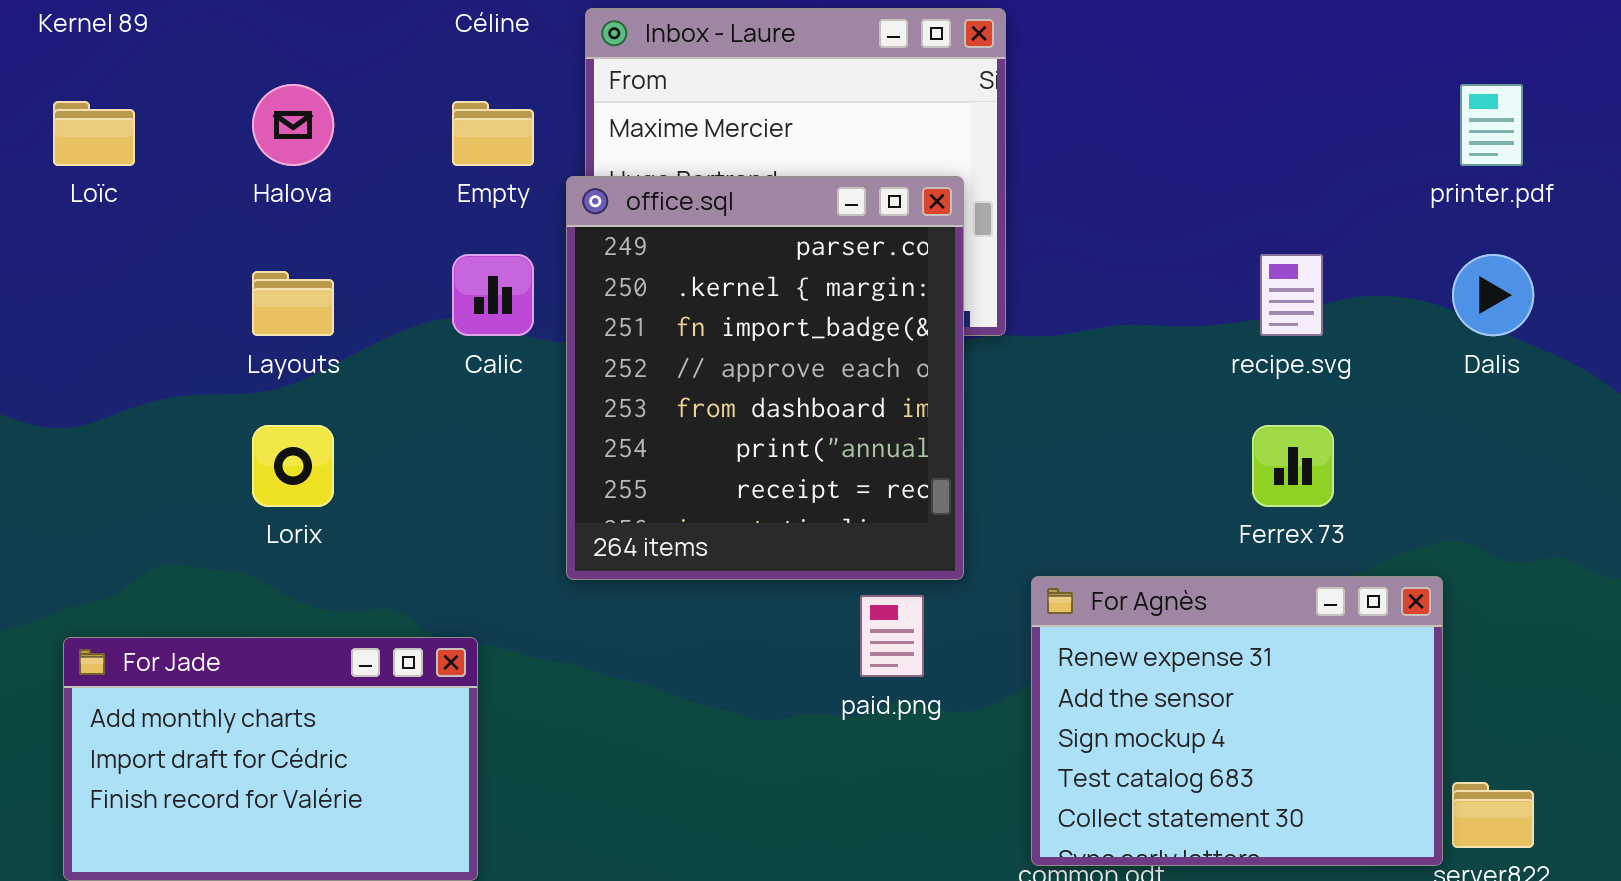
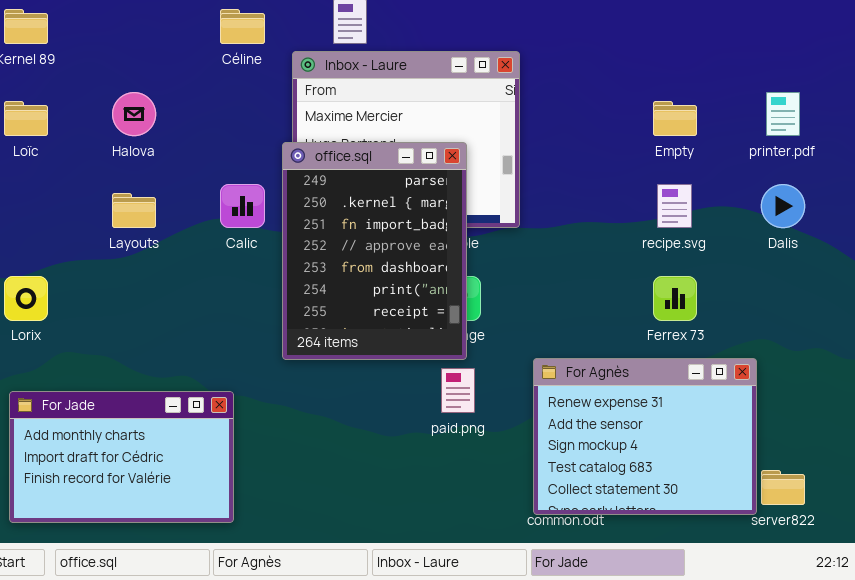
Empty: [452,101,534,166] -> [653,101,697,136], moved
office.sql: [566,176,964,580] -> [282,142,467,360], resized
Lorix: [252,425,334,507] -> [4,276,48,321], moved

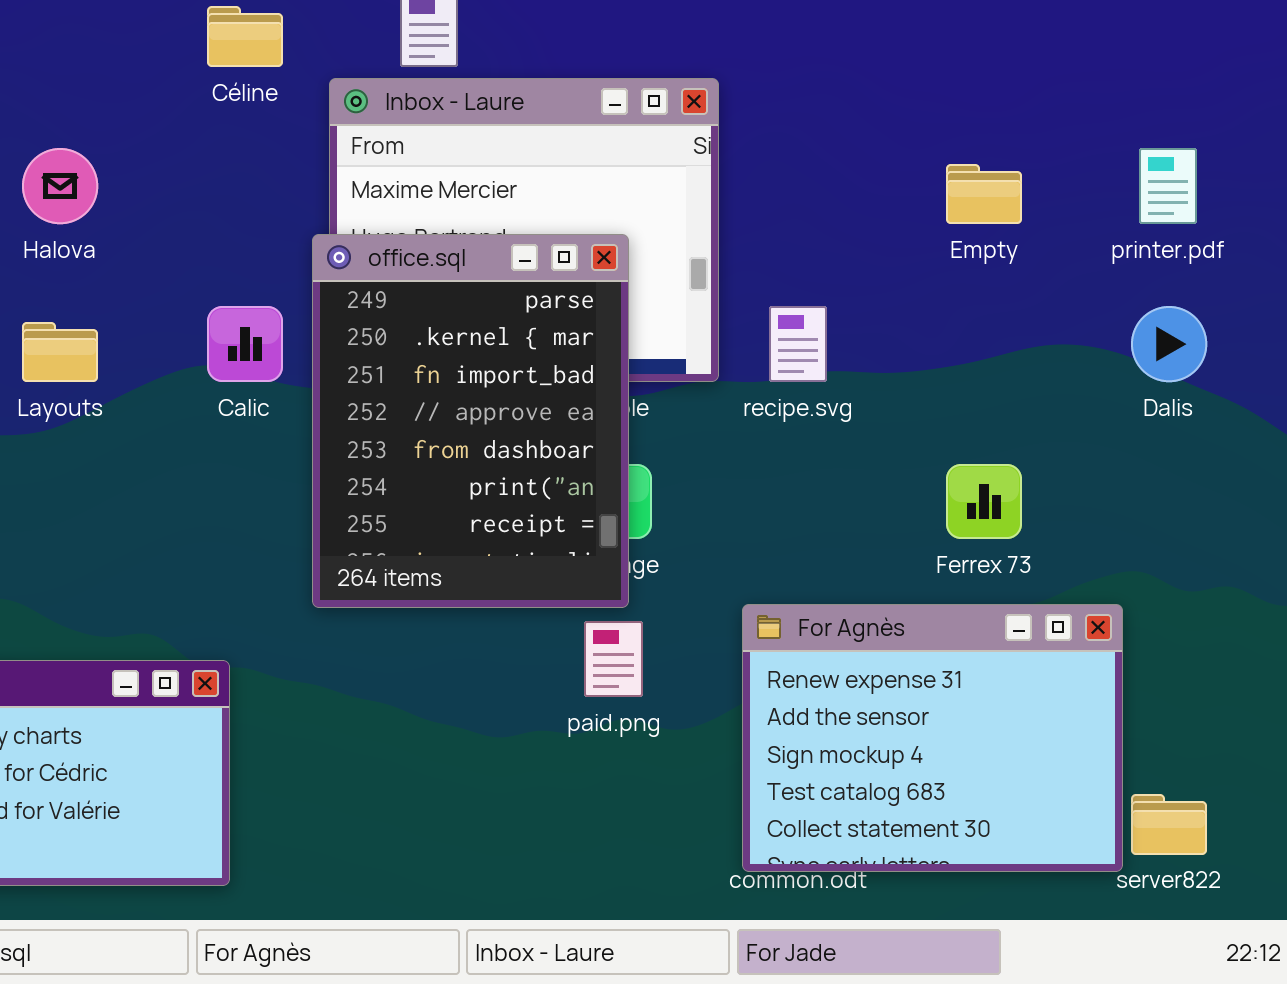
recipe.svg: [657,184,692,228] -> [769,306,827,382], moved

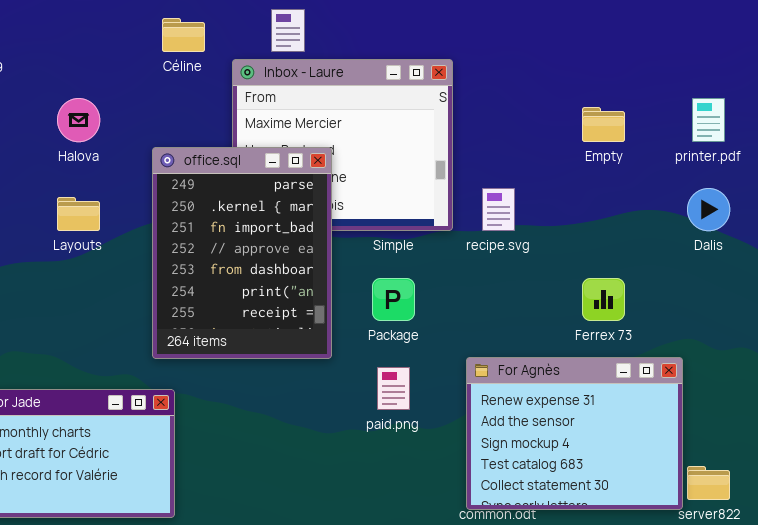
office.sql: [312,234,629,608] -> [152,147,332,359], moved

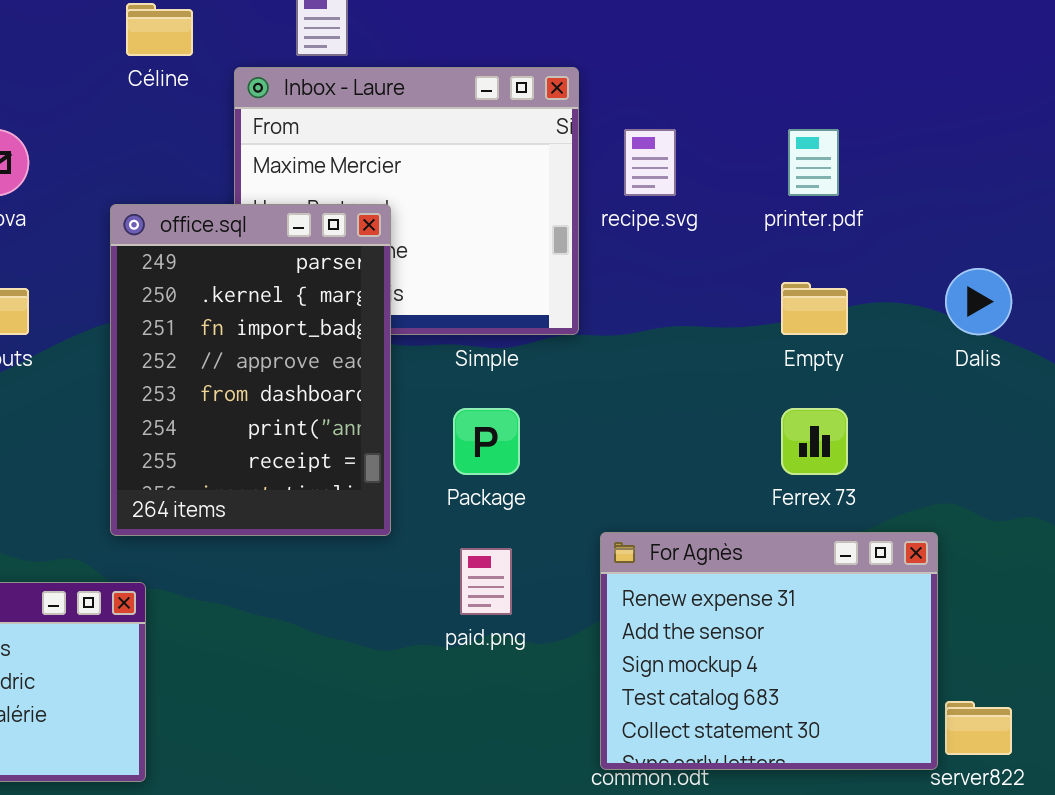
printer.pdf: [692,98,725,142] -> [788,129,839,196], moved
Empty: [582,107,625,142] -> [781,282,848,335], moved
recipe.svg: [482,188,515,231] -> [624,129,676,196], moved

